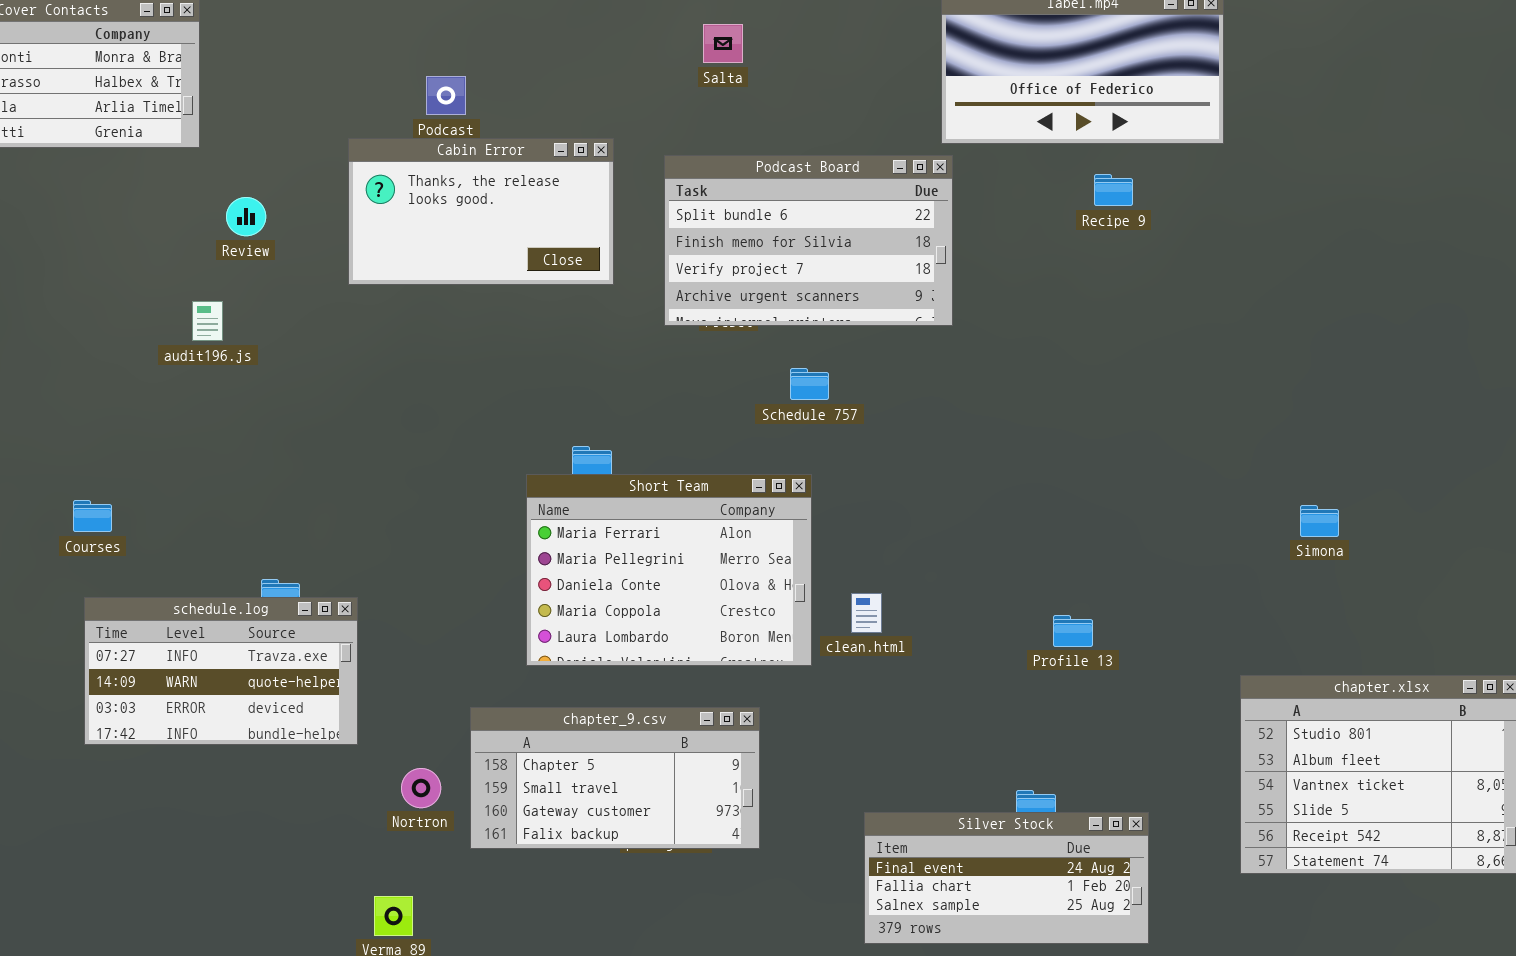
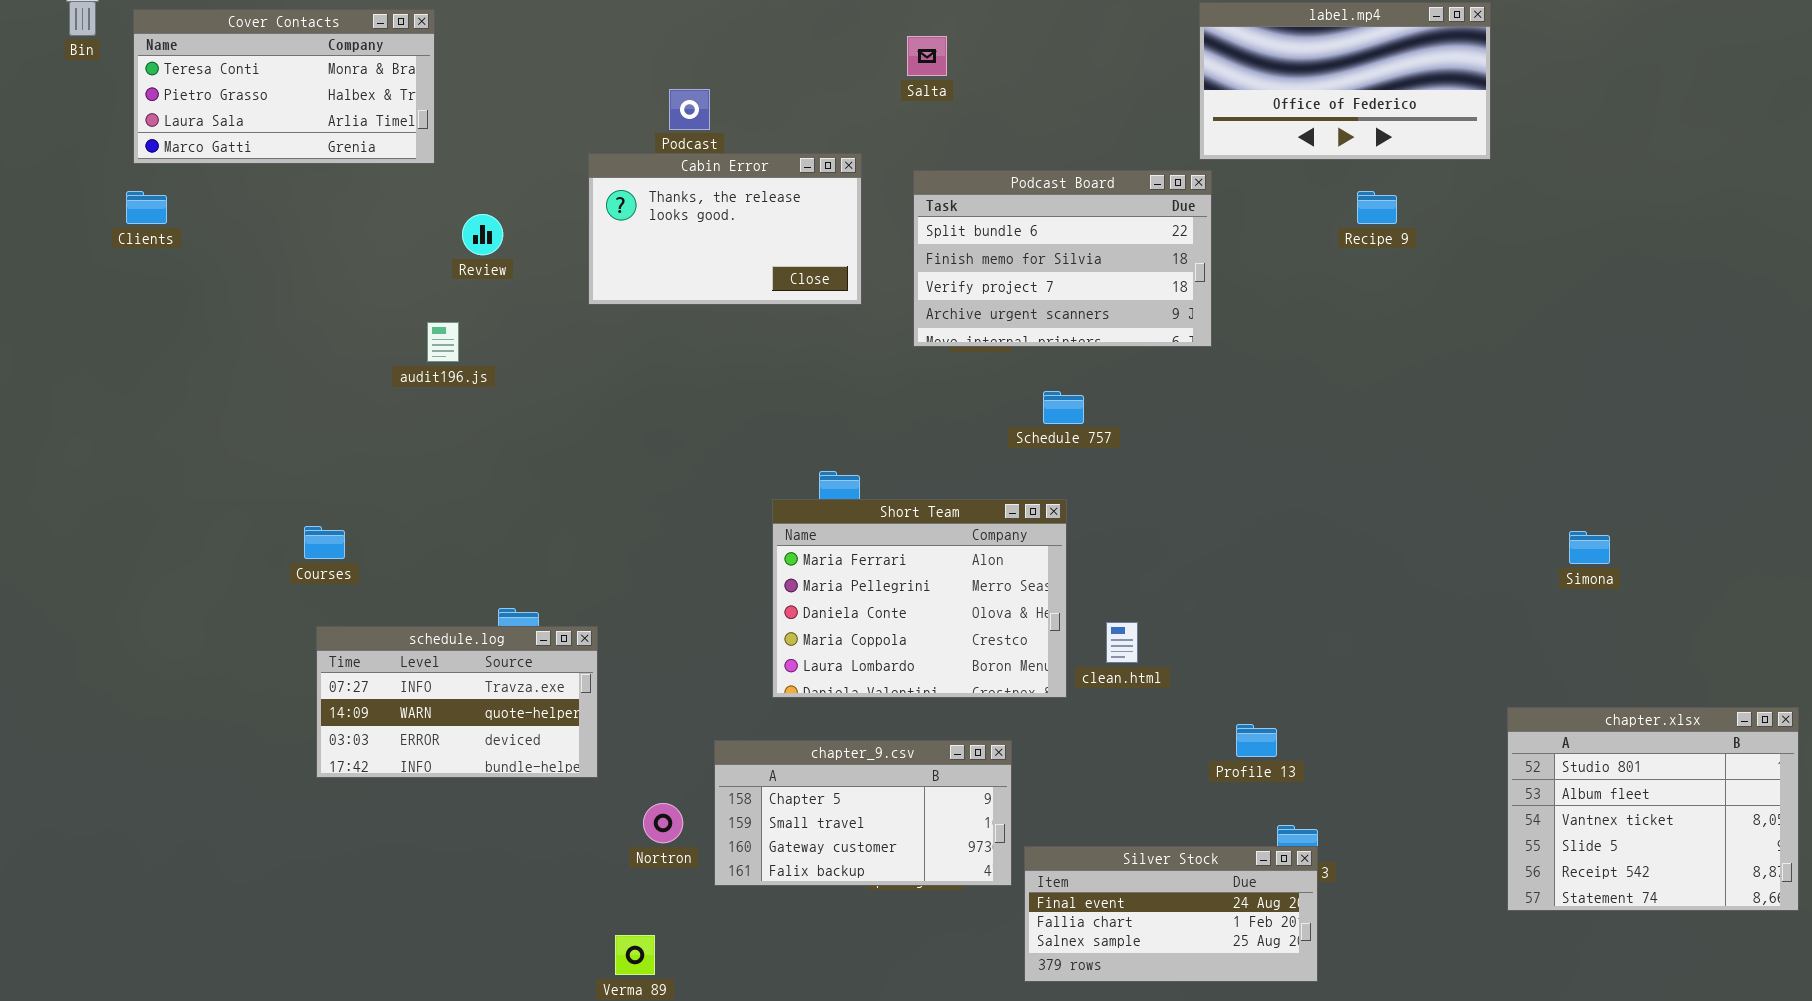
Salta: [703,24,743,63] -> [907,36,947,76], moved
Profile 13: [1053,615,1093,647] -> [1236,724,1277,757], moved
Silver Stock: [864,812,1149,944] -> [1024,846,1318,982], moved

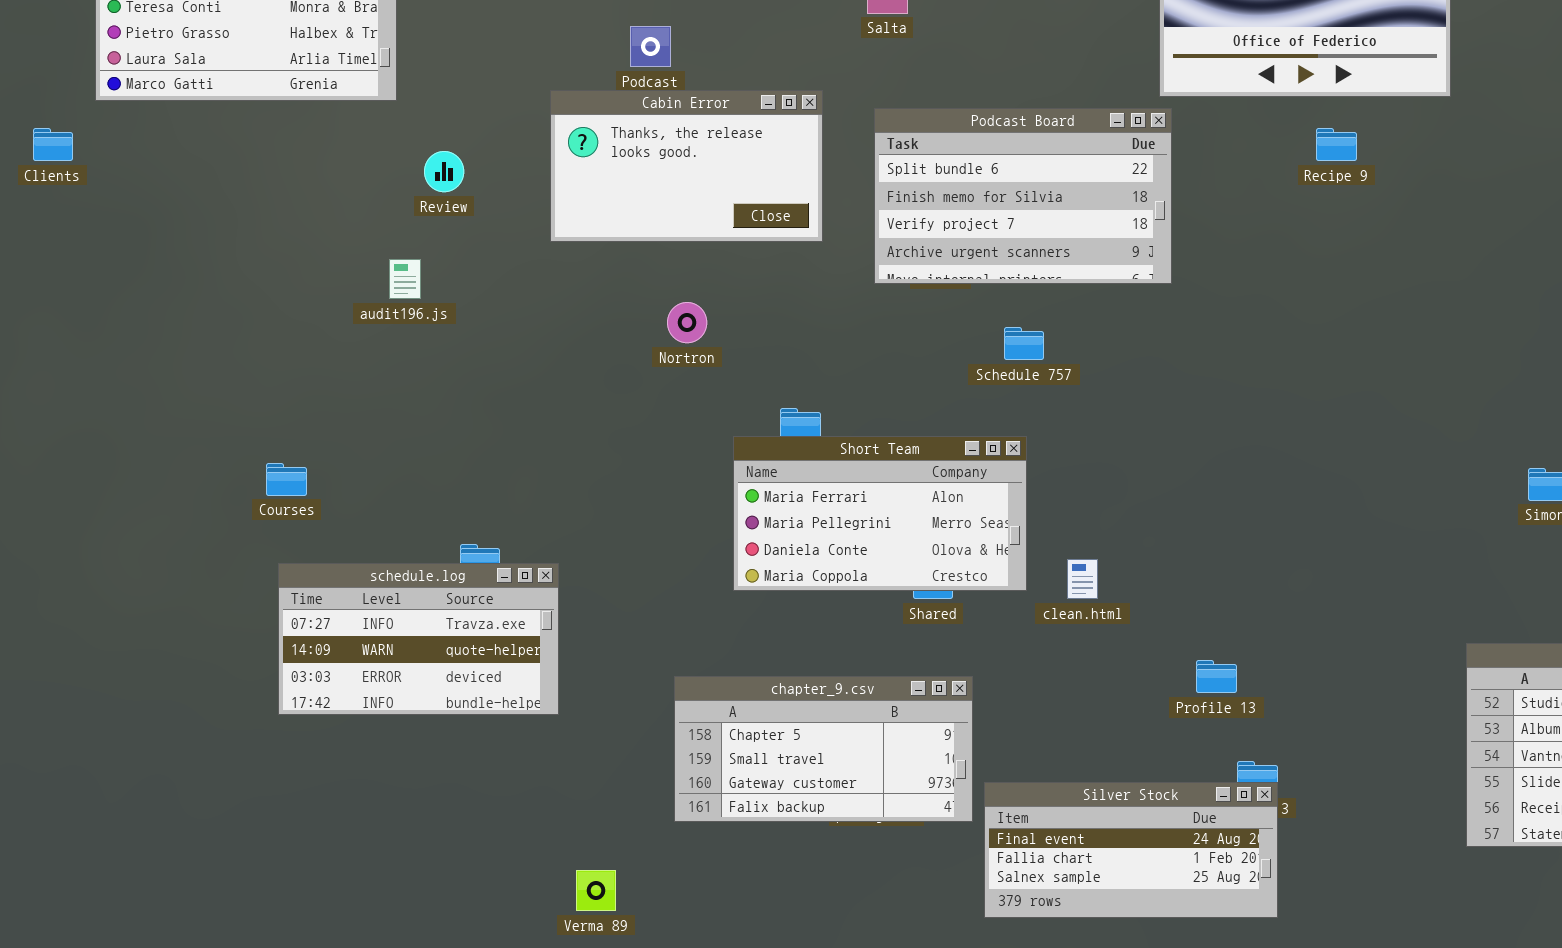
Clients: [126,191,167,224] -> [33,128,73,161], moved
Short Team: [772,499,1067,698] -> [733,436,1027,591], resized
Nortron: [643,803,683,843] -> [667,302,707,343], moved

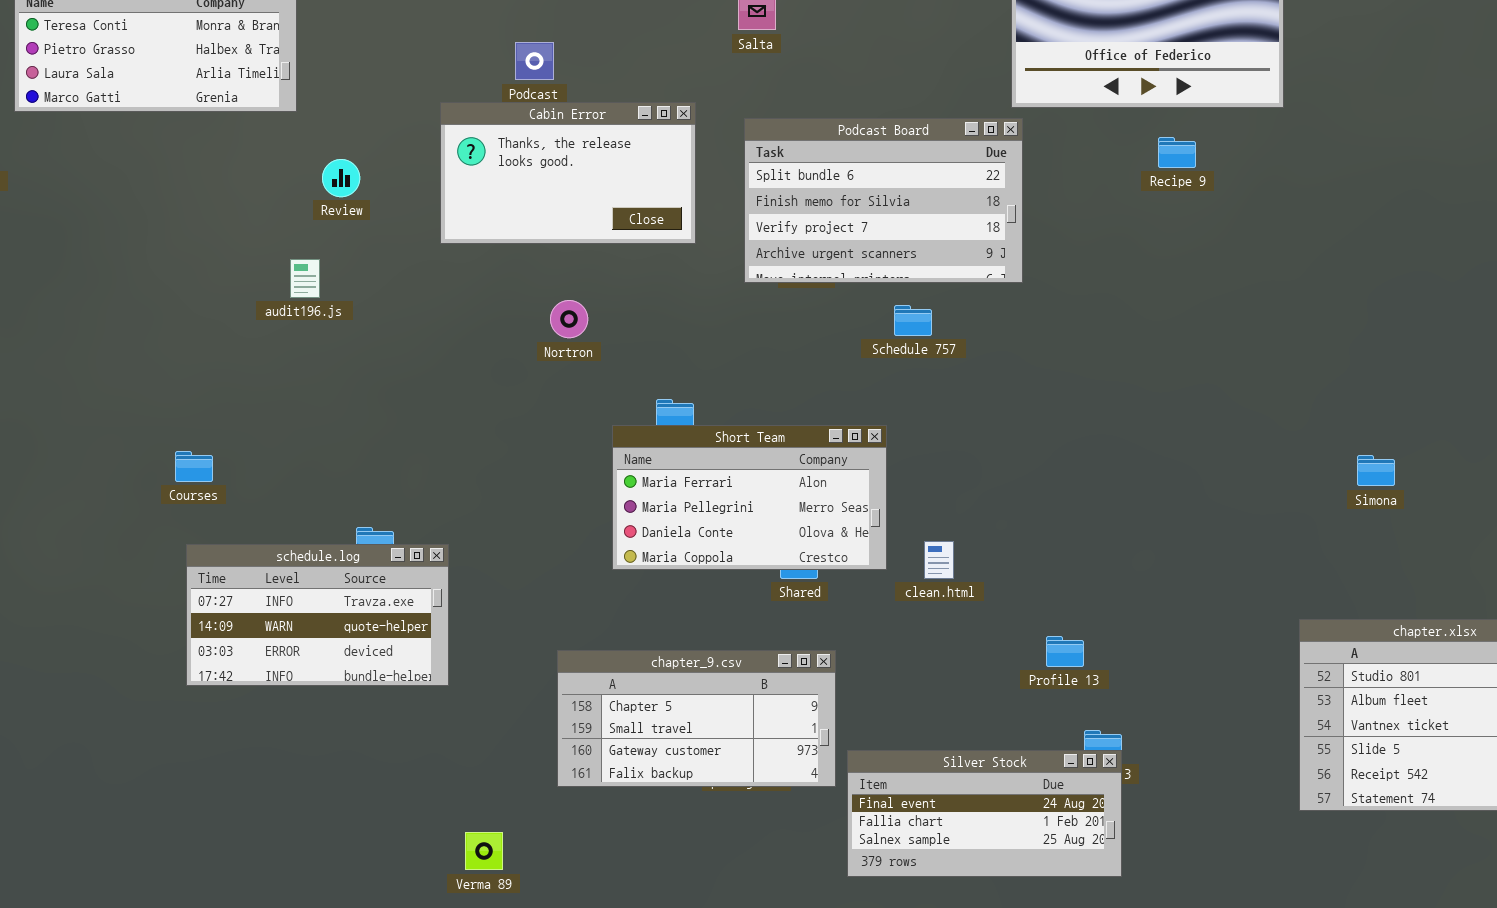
Schedule 757: [1004,327,1044,360] -> [894,305,932,336], moved

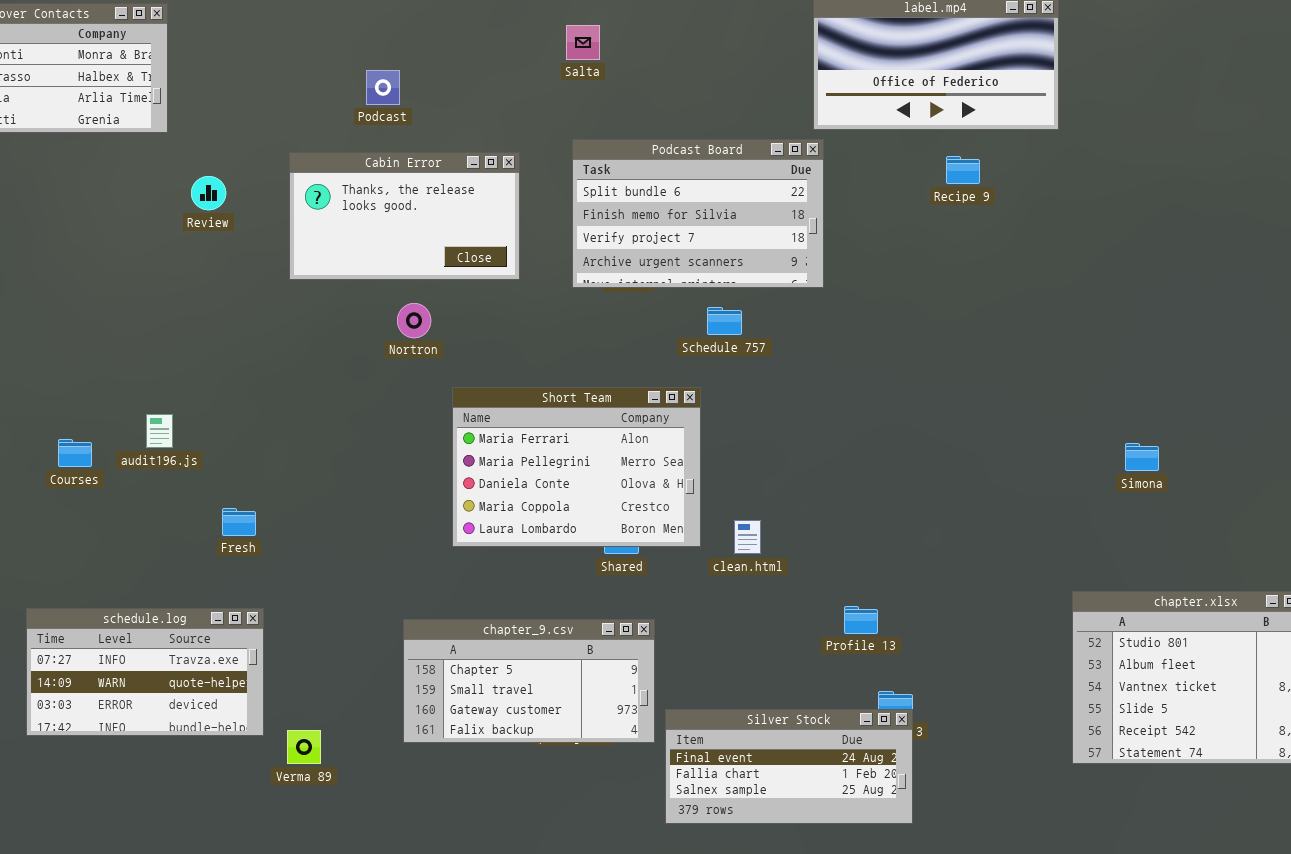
Cabin Error: [440,102,696,244] -> [289,152,520,280], moved
audit196.js: [290,259,320,298] -> [146,414,173,448], moved
Short Team: [612,425,887,570] -> [452,387,701,547], resized
schedule.log: [186,544,449,686] -> [26,608,264,736], moved
Verma 89: [465,832,503,870] -> [287,730,321,764], moved

